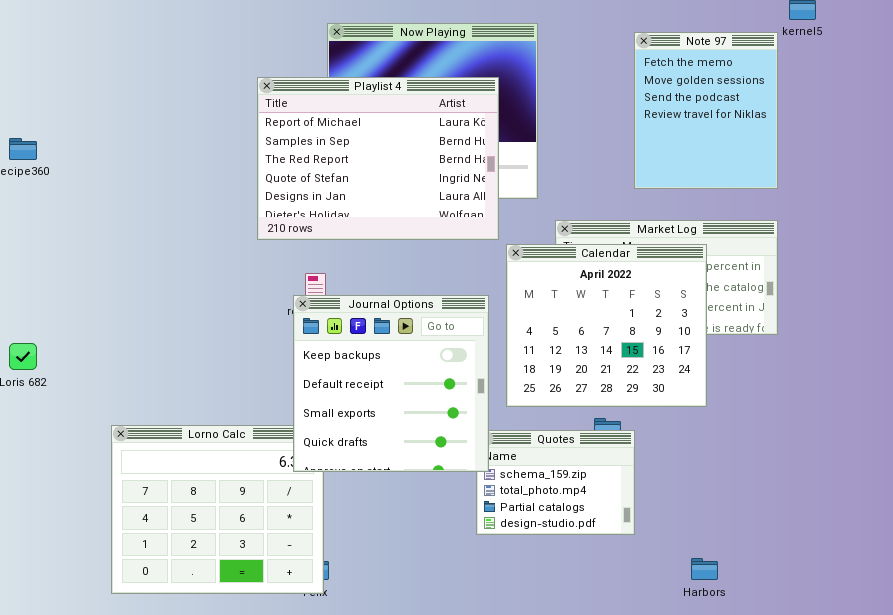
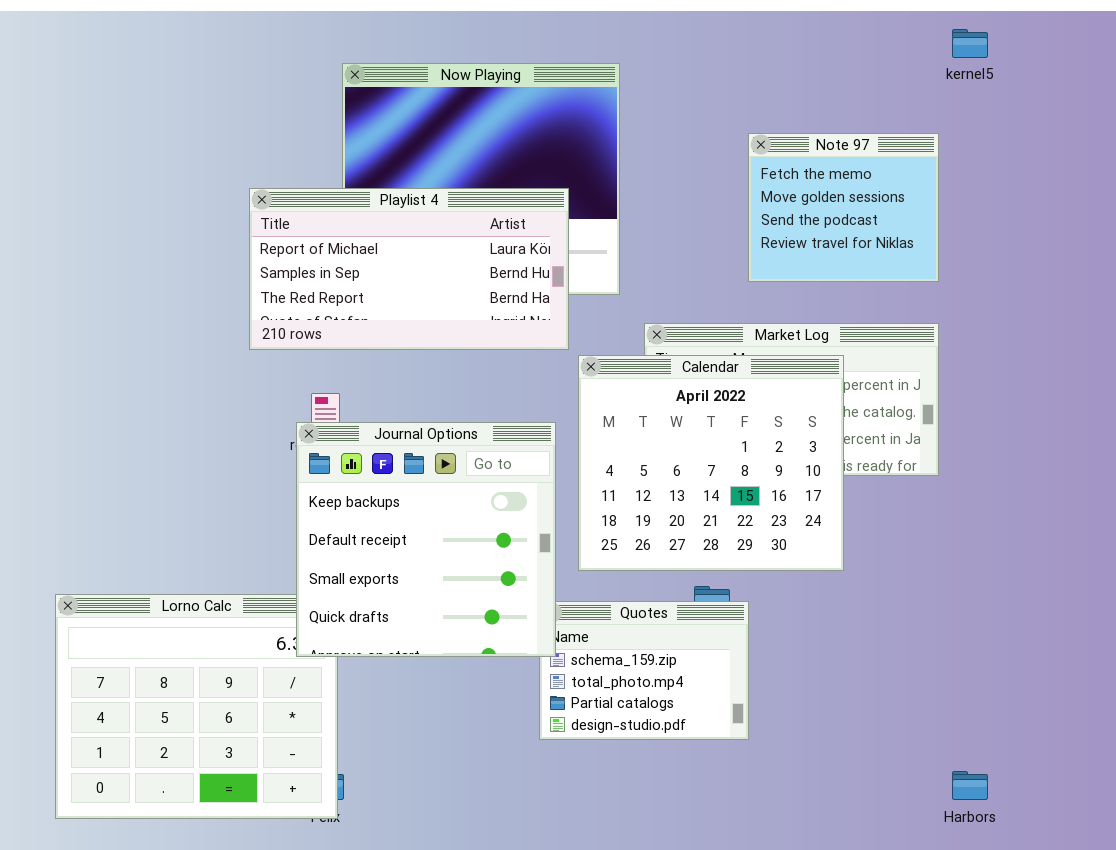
Note 97: [634,32,778,189] -> [748,133,939,282], resized
Playlist 4: [257,77,499,240] -> [249,188,569,350], resized
Harbors: [691,558,718,580] -> [952,771,988,800], moved

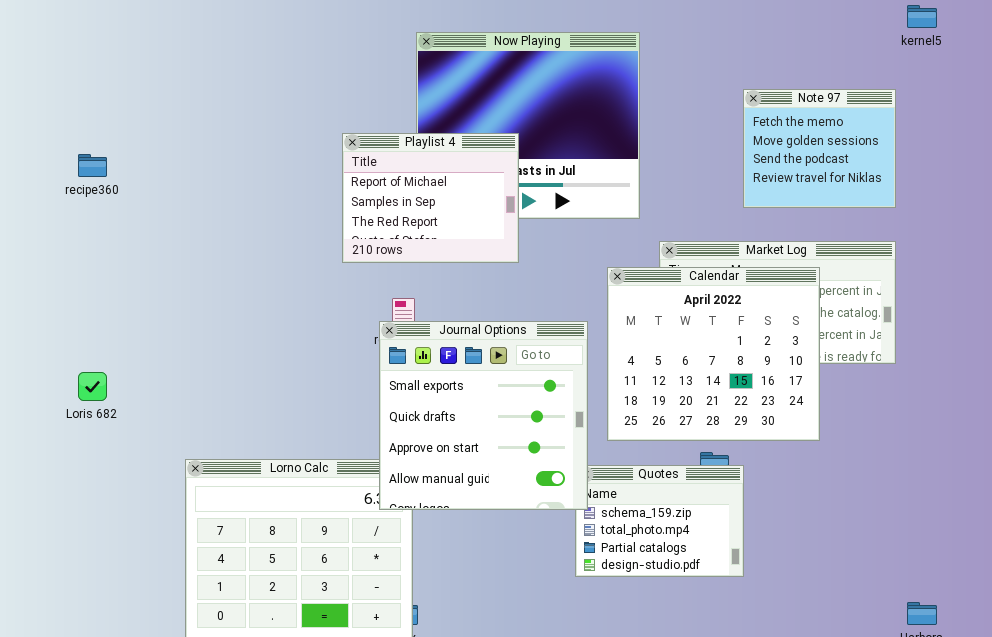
Playlist 4: [249,188,569,350] -> [342,133,519,263], resized
Journal Options: [296,422,556,657] -> [379,321,588,510], scrolled down 2 rows

